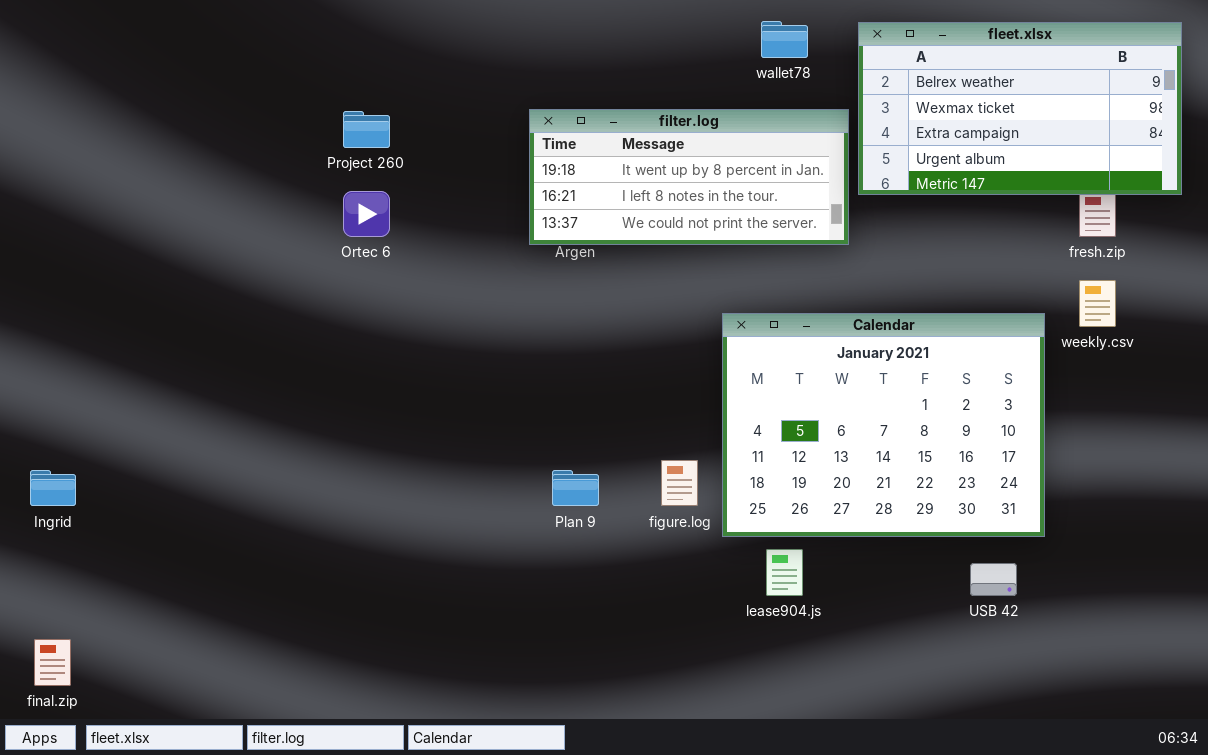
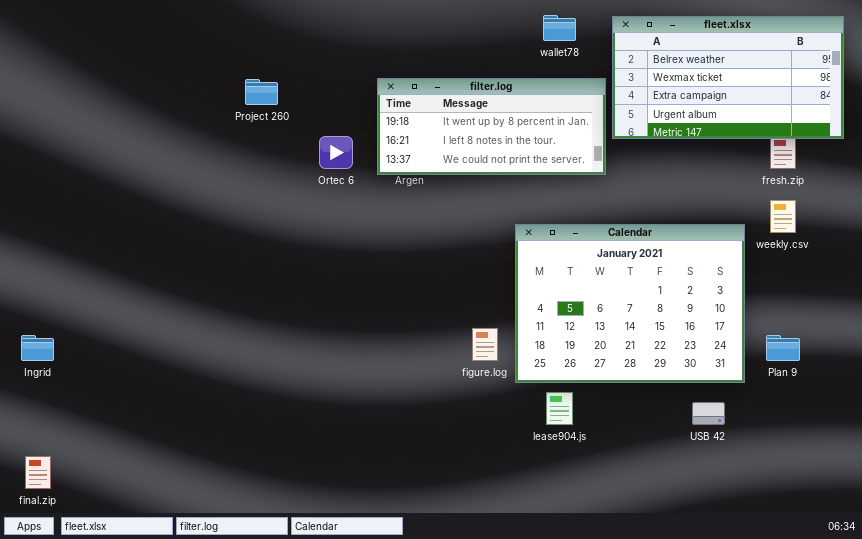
Ortec 6: [343,191,390,237] -> [319,136,353,169], moved
Plan 9: [552,470,599,506] -> [766,335,800,361], moved

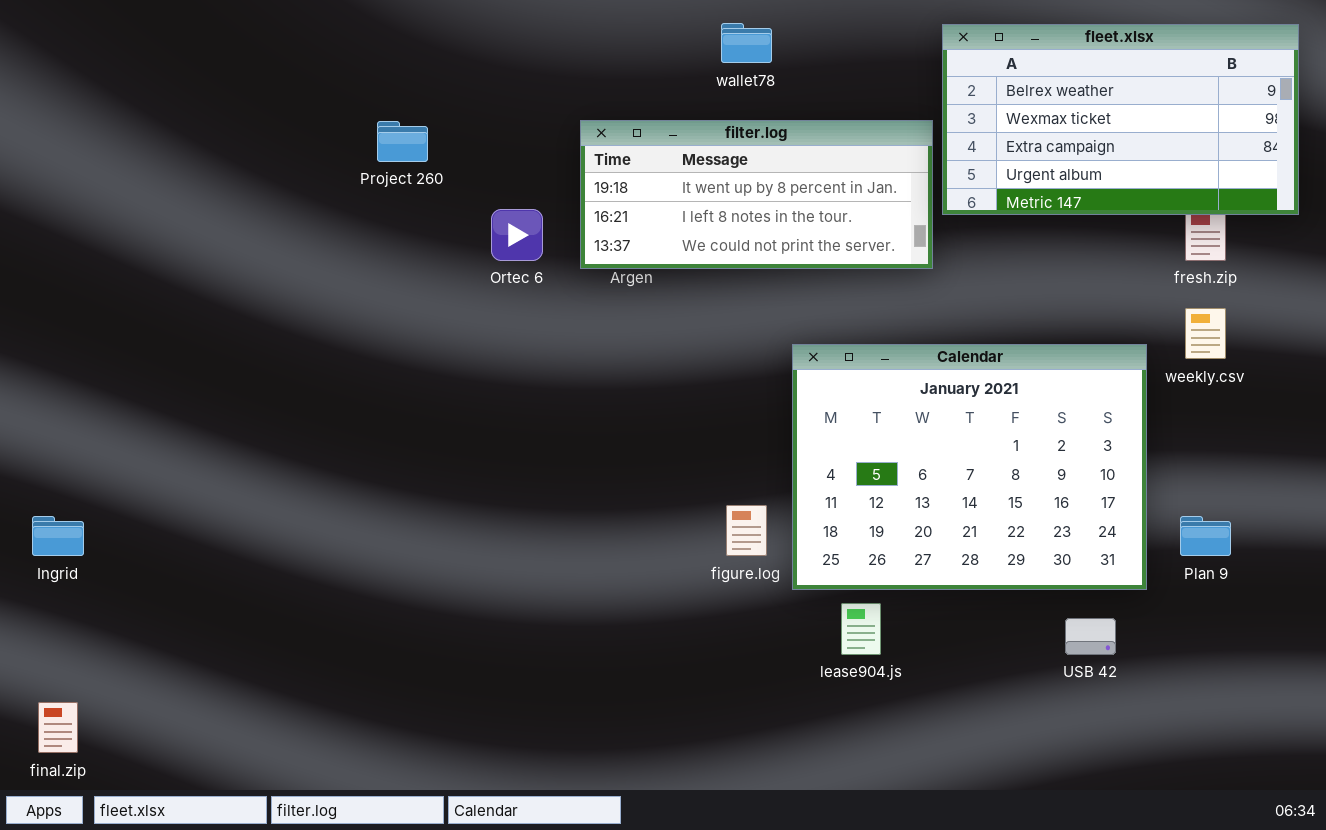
wallet78: [543,15,576,41] -> [721,23,772,63], moved

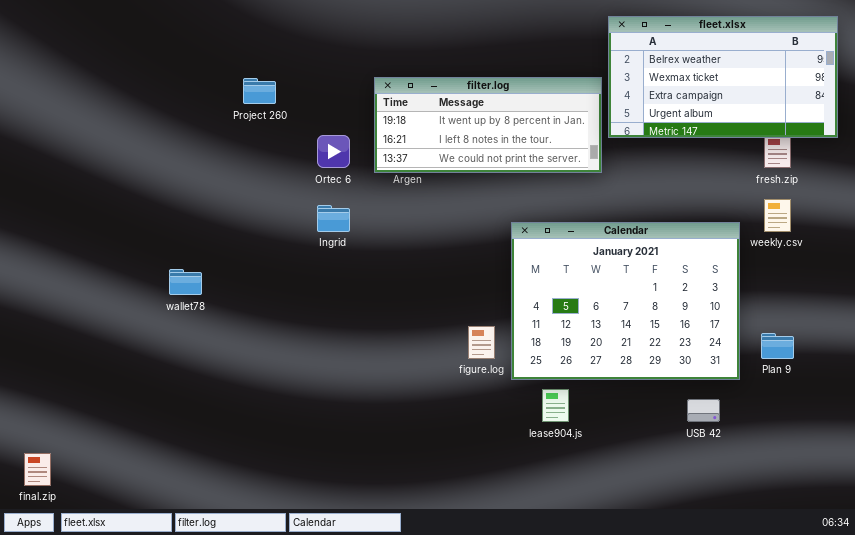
wallet78: [721,23,772,63] -> [169,269,202,295], moved
Ingrid: [32,516,84,556] -> [317,205,350,232], moved

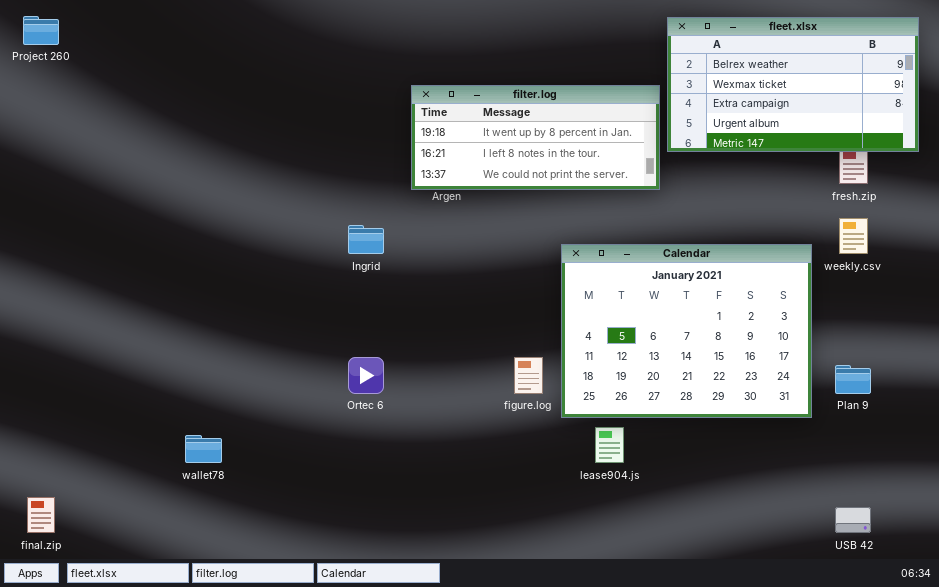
Project 260: [243,78,276,104] -> [23,16,59,45], moved
Ortec 6: [317,135,350,168] -> [348,357,384,394], moved
wallet78: [169,269,202,295] -> [185,435,222,463], moved
USB 42: [687,399,720,422] -> [835,507,871,533], moved

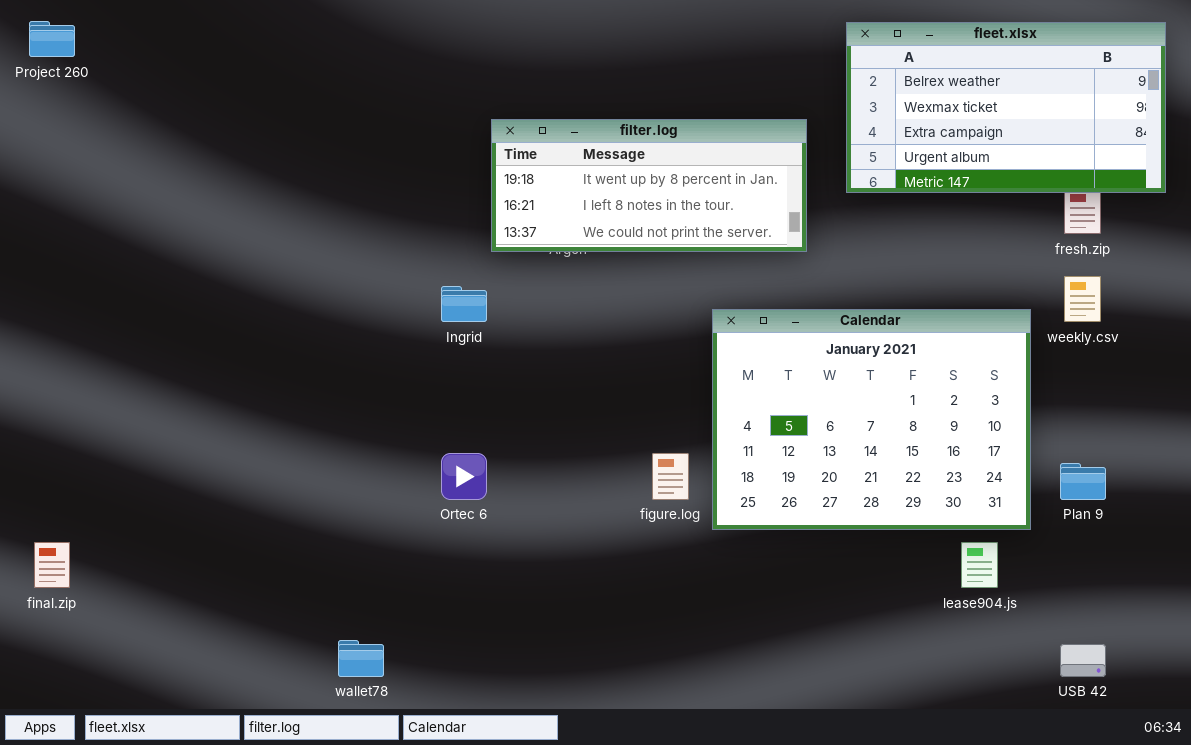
filter.log: [411,85,660,190] -> [491,119,807,252], moved
lease904.js: [595,427,624,463] -> [961,542,998,588], moved
wallet78: [185,435,222,463] -> [338,640,384,677], moved
final.zip: [27,497,55,533] -> [34,542,70,588], moved

